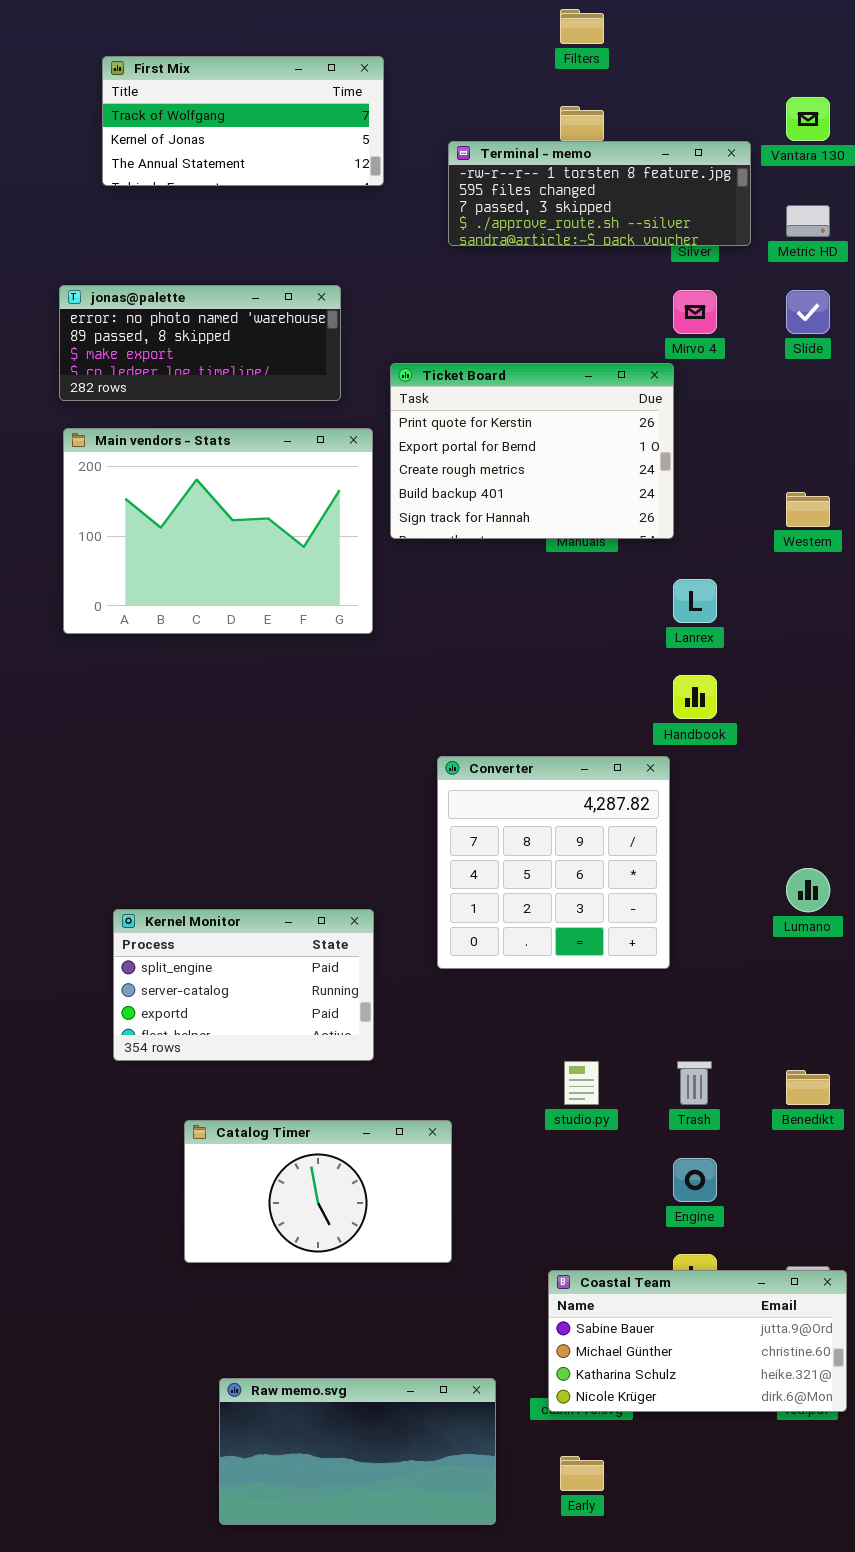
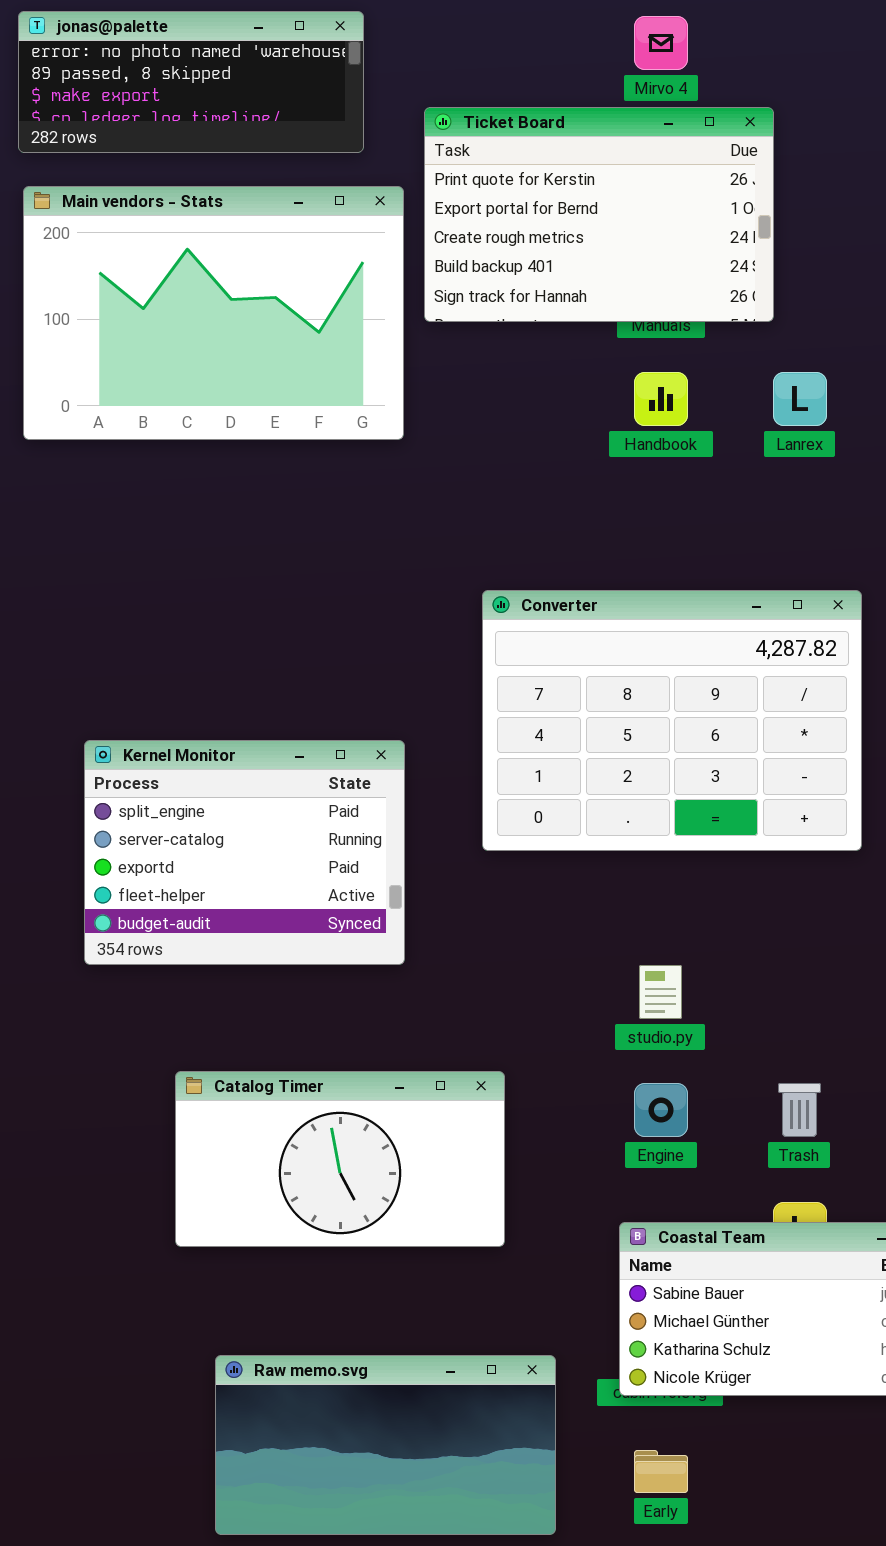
Mirvo 4: [673,290,717,334] -> [634,16,688,70], moved
Handbook: [673,675,717,719] -> [634,372,688,426], moved
Converter: [437,756,670,969] -> [482,590,862,851], resized
Kernel Monitor: [113,909,374,1061] -> [84,740,405,965], resized
Trash: [677,1061,712,1105] -> [778,1083,821,1137], moved
Catalog Timer: [184,1120,452,1263] -> [175,1071,505,1247], moved
Engine: [673,1158,717,1202] -> [634,1083,688,1137], moved

